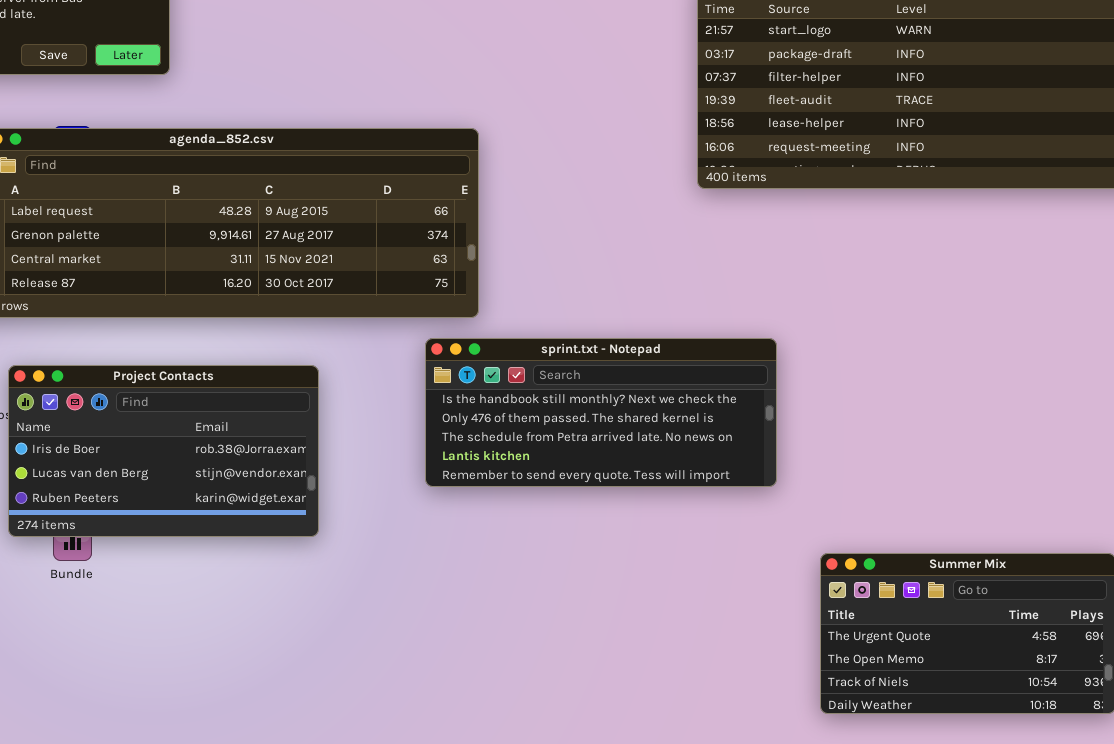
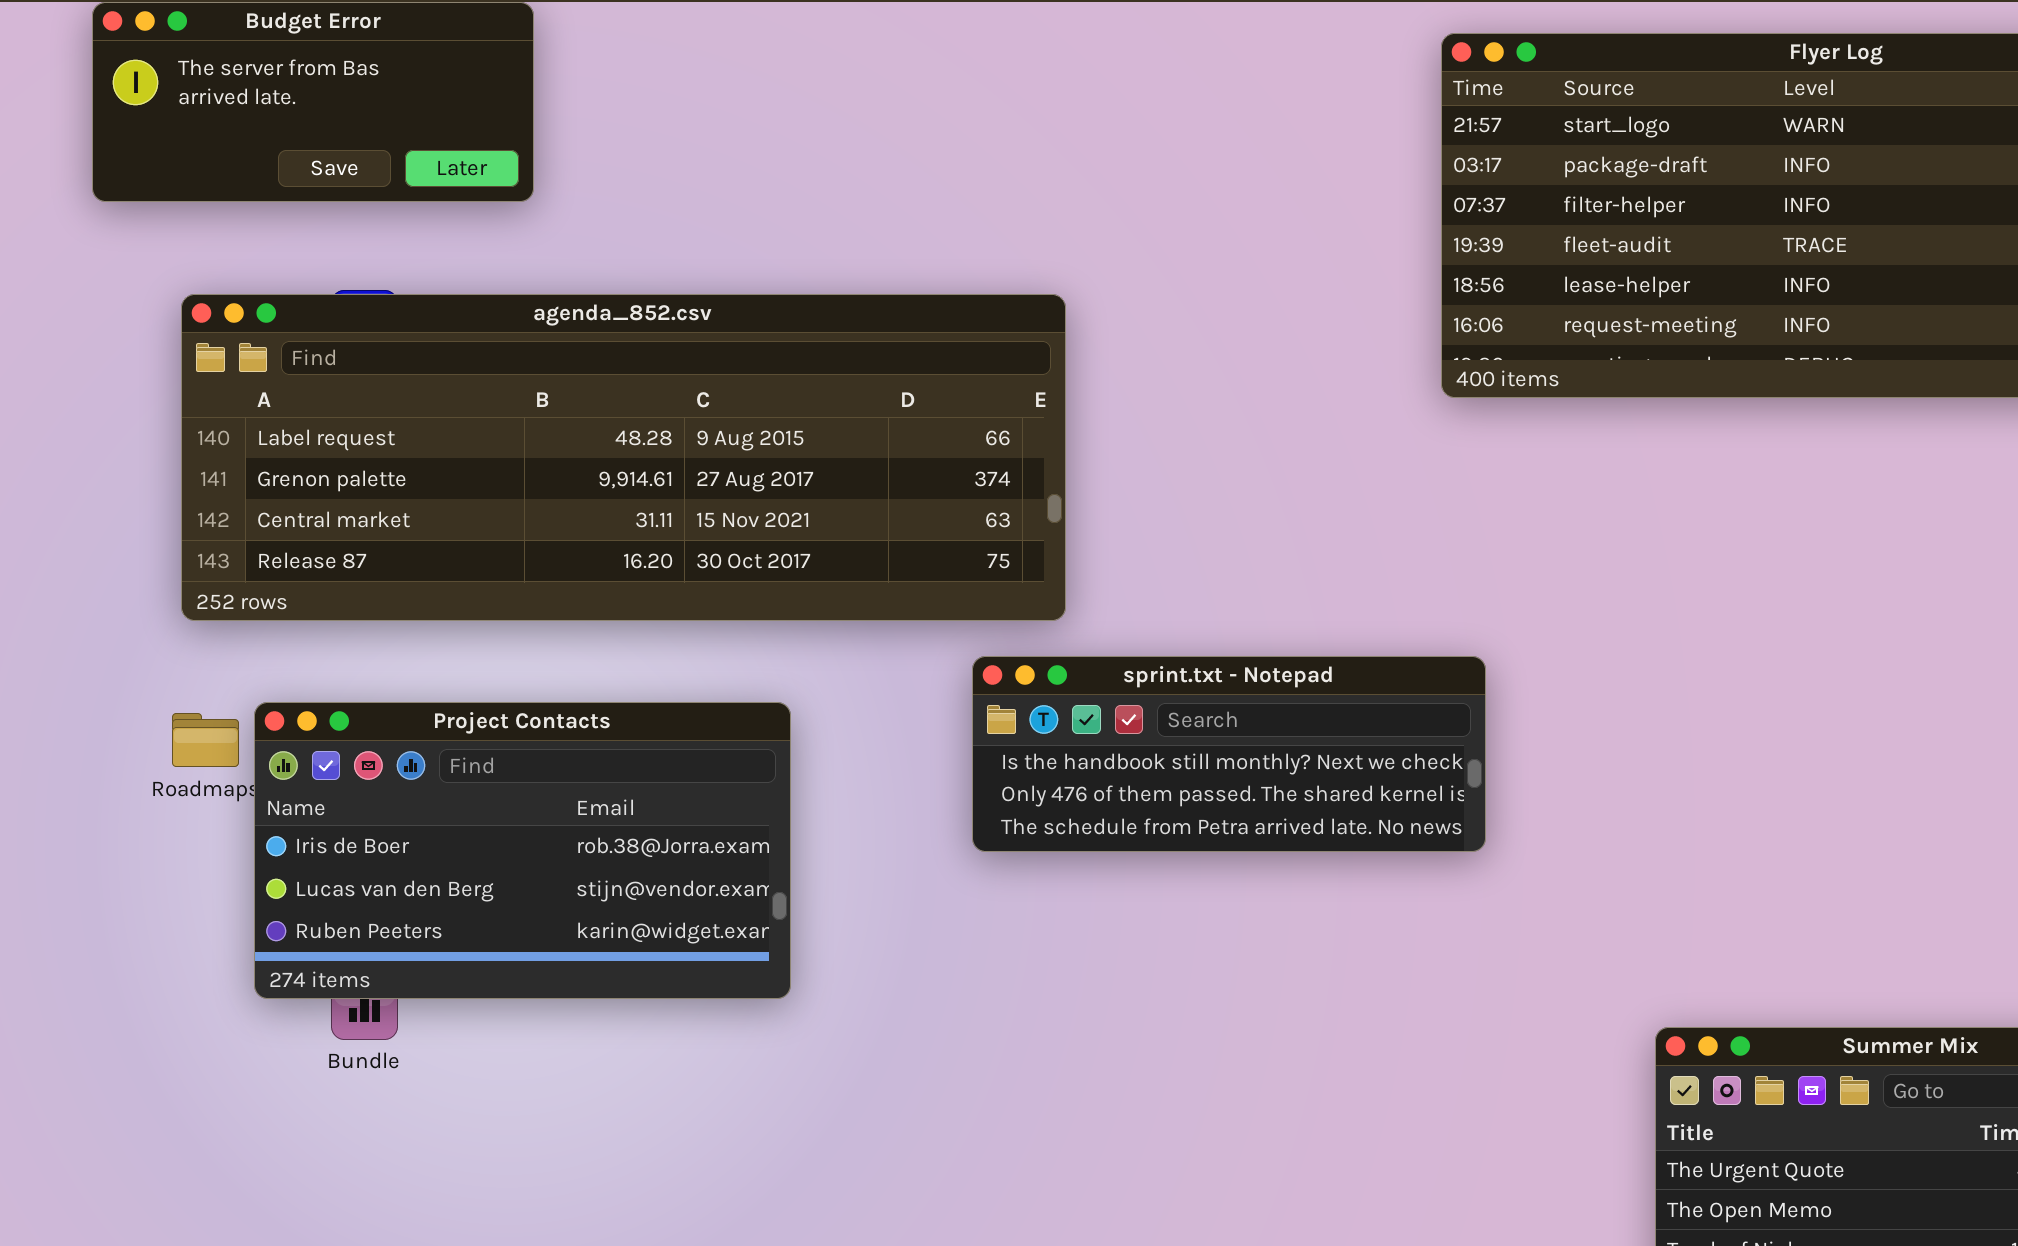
sprint.txt - Notepad: [425,338,777,487] -> [972,656,1486,852], resized

